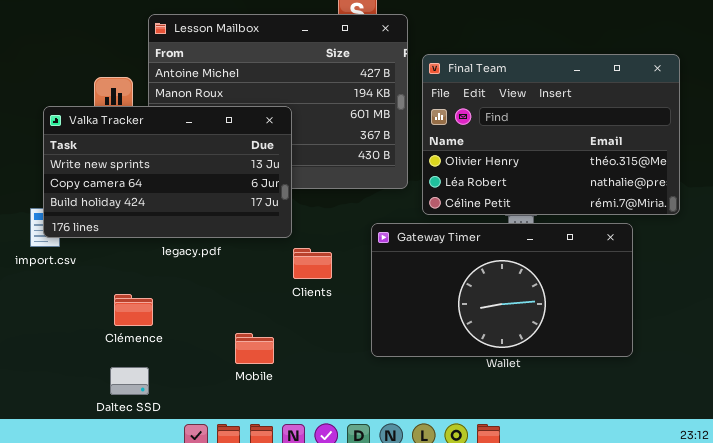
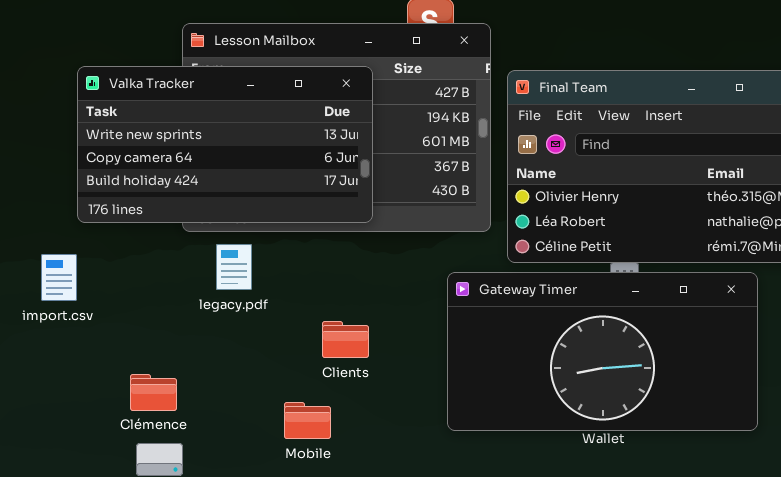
Valka Tracker: [43,106,292,238] -> [77,66,373,223], moved
Clients: [293,248,332,279] -> [322,321,369,358], moved
Clémence: [114,294,153,326] -> [130,374,177,411], moved

